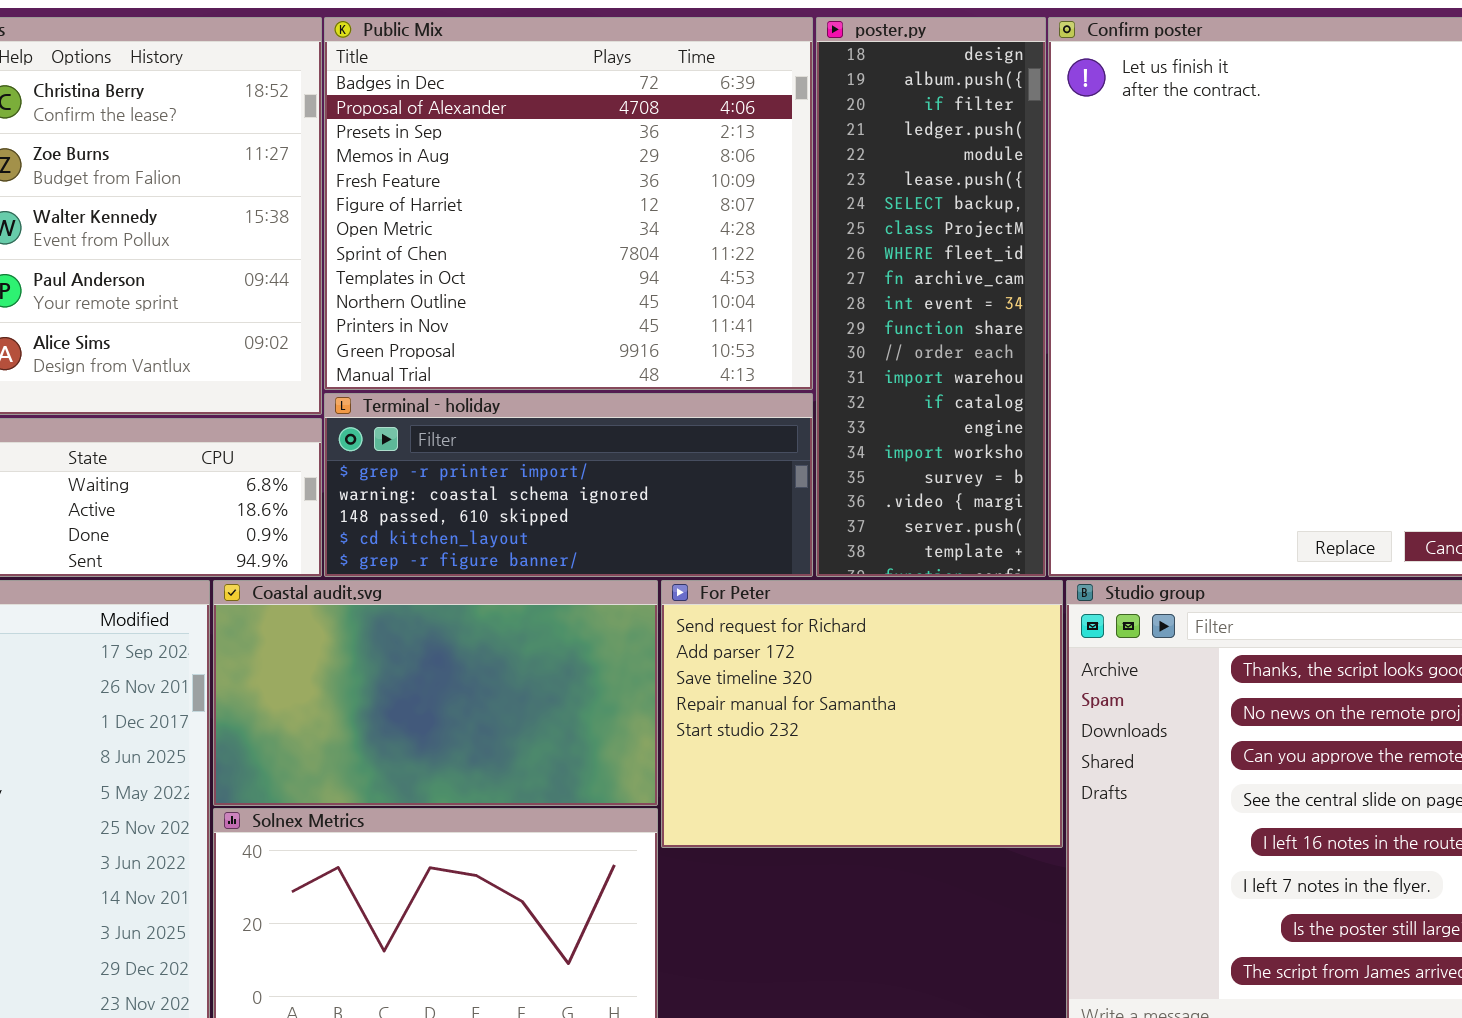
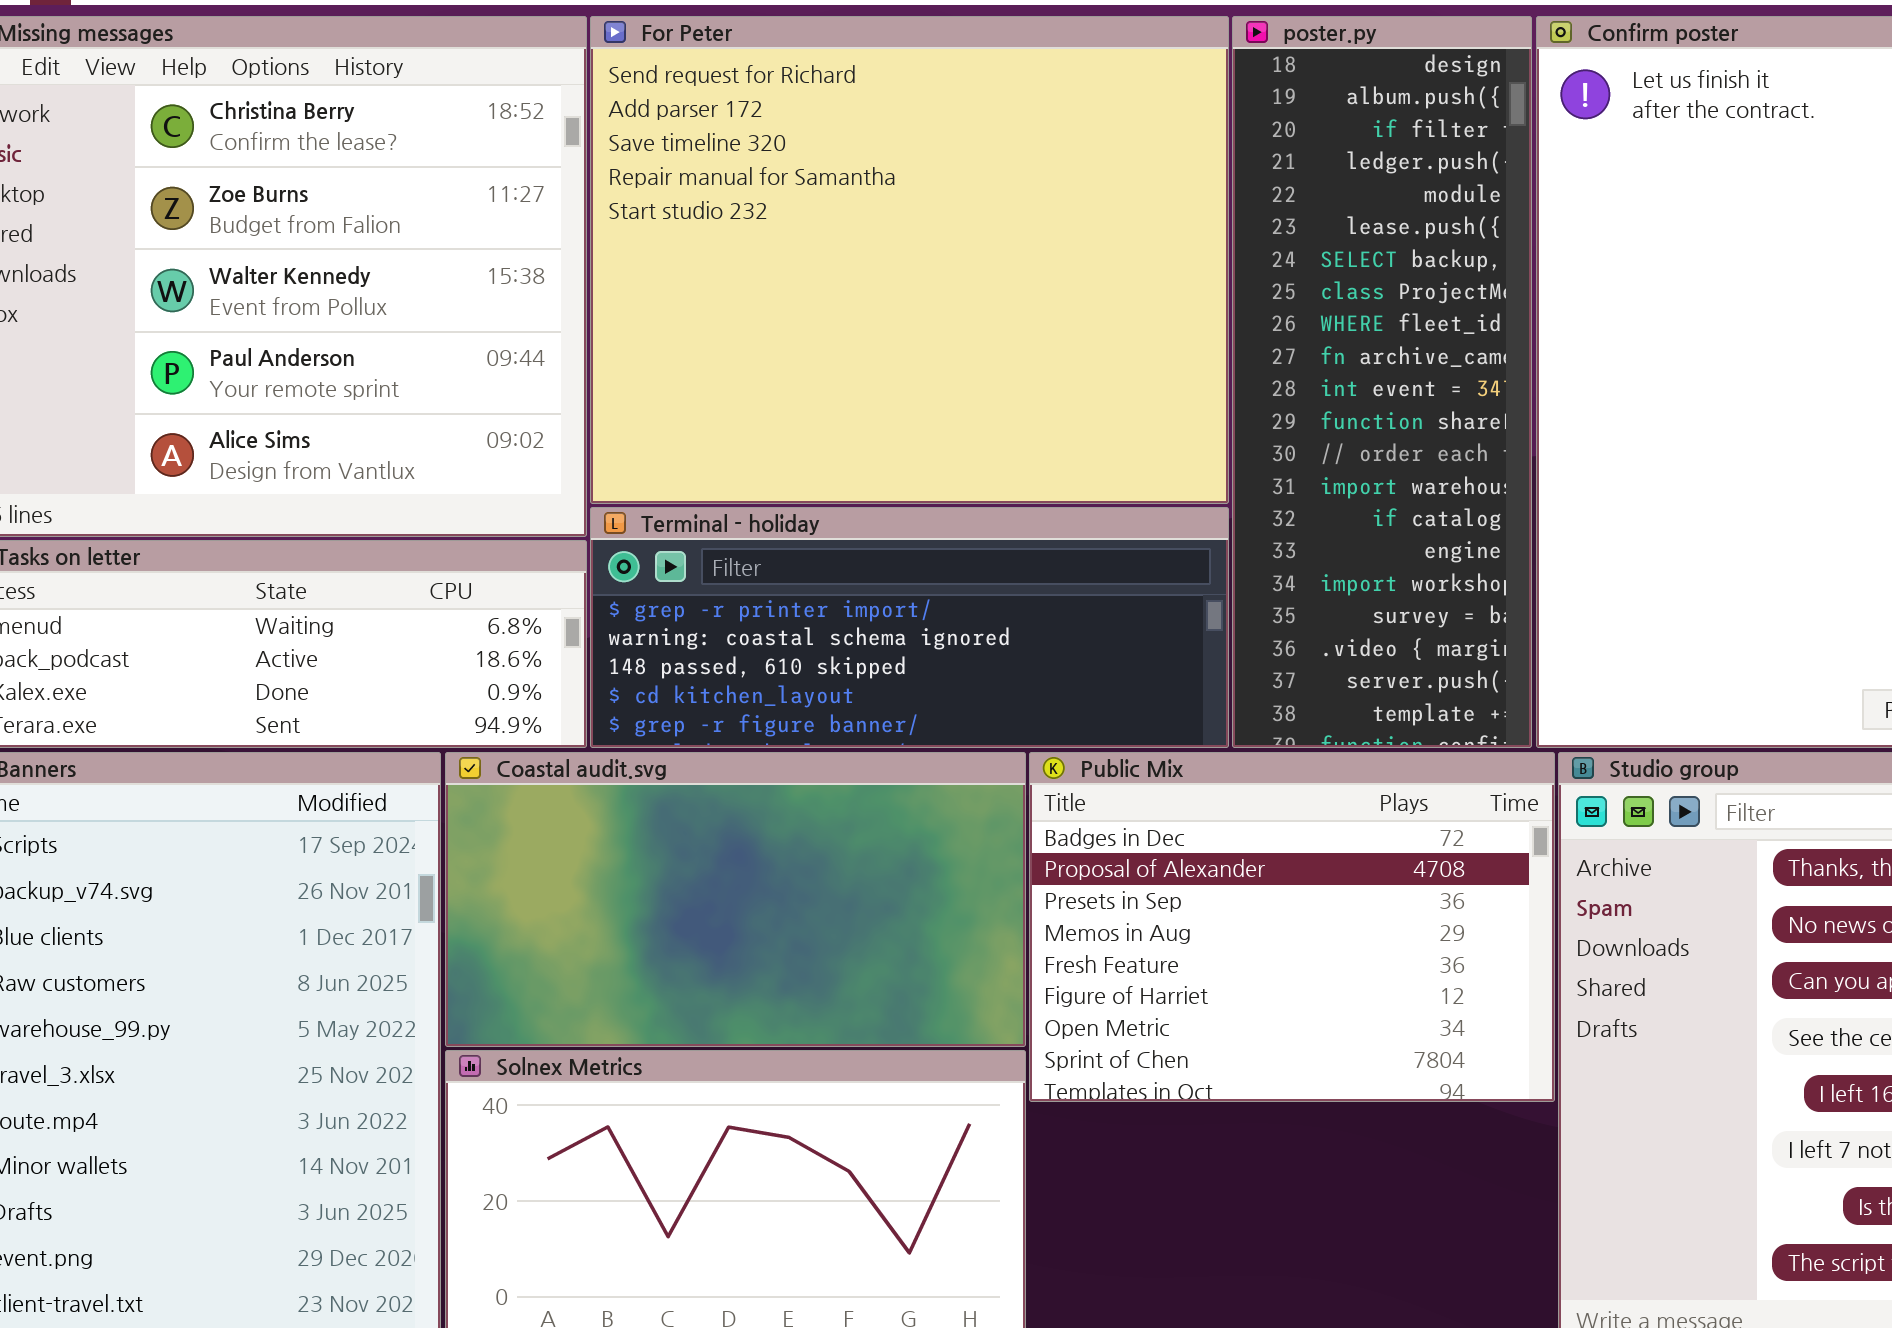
Public Mix: [324,17,813,390] -> [1029,752,1555,1102], moved, resized
For Peter: [661,580,1063,848] -> [590,16,1229,504], moved, resized

